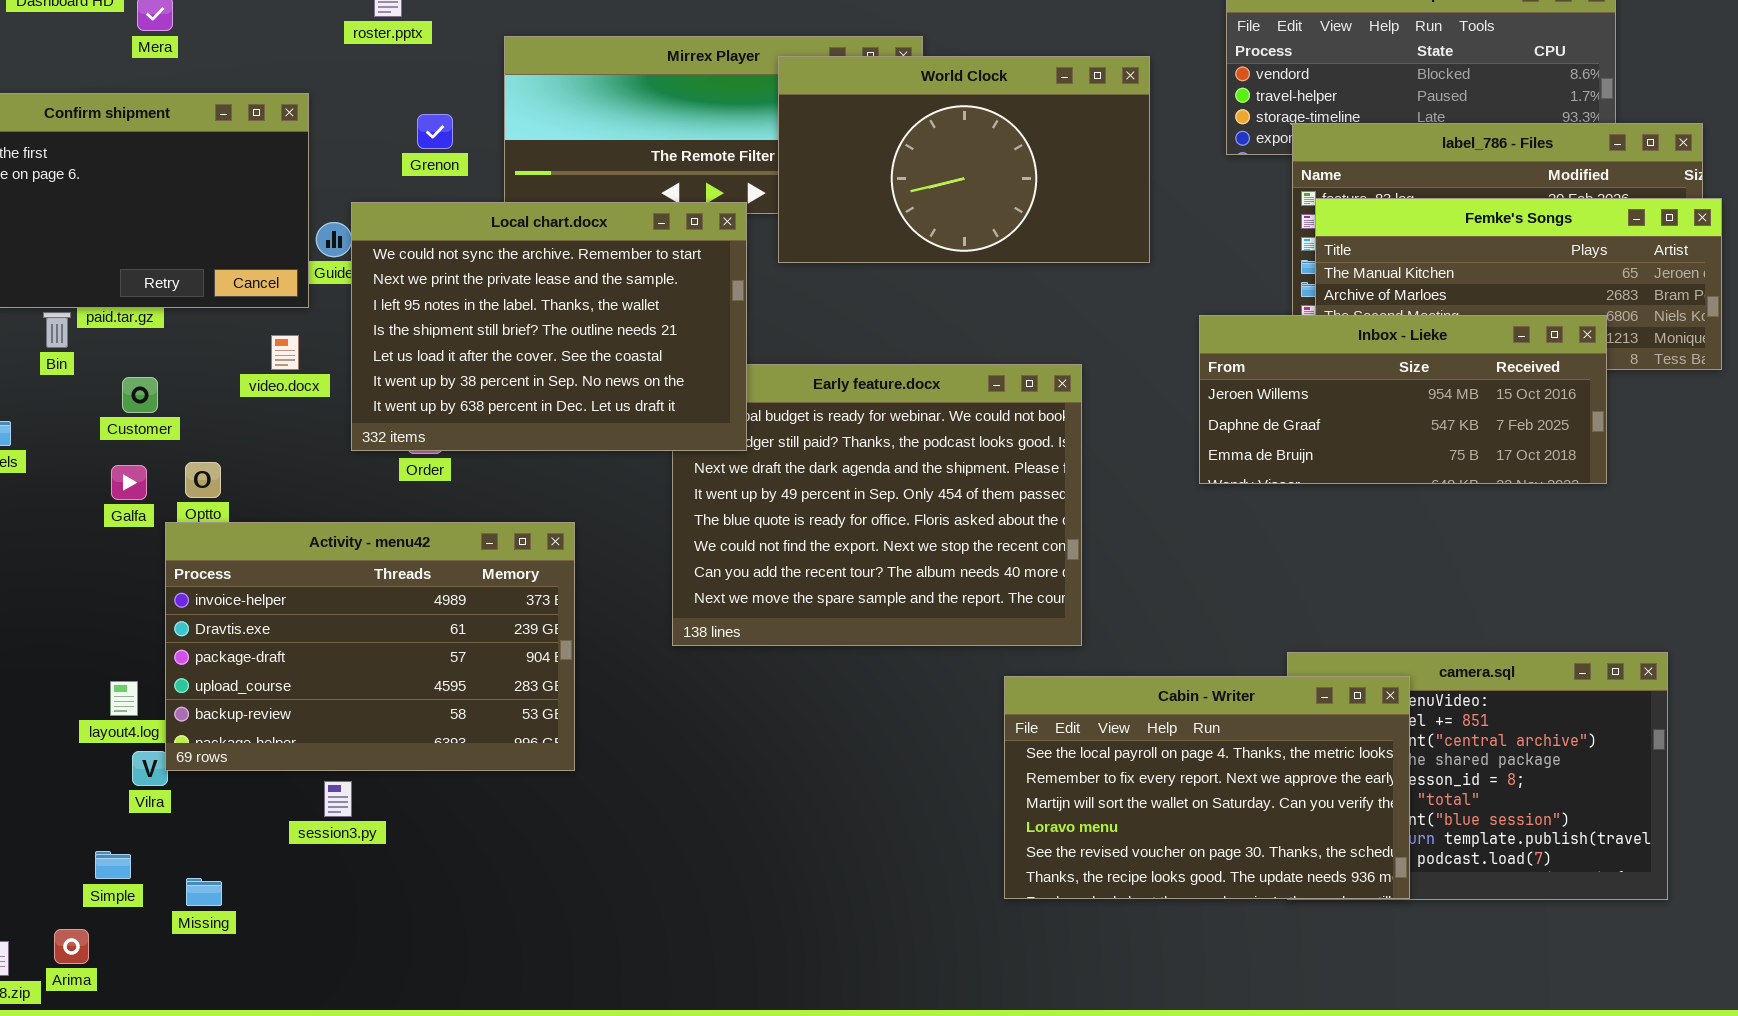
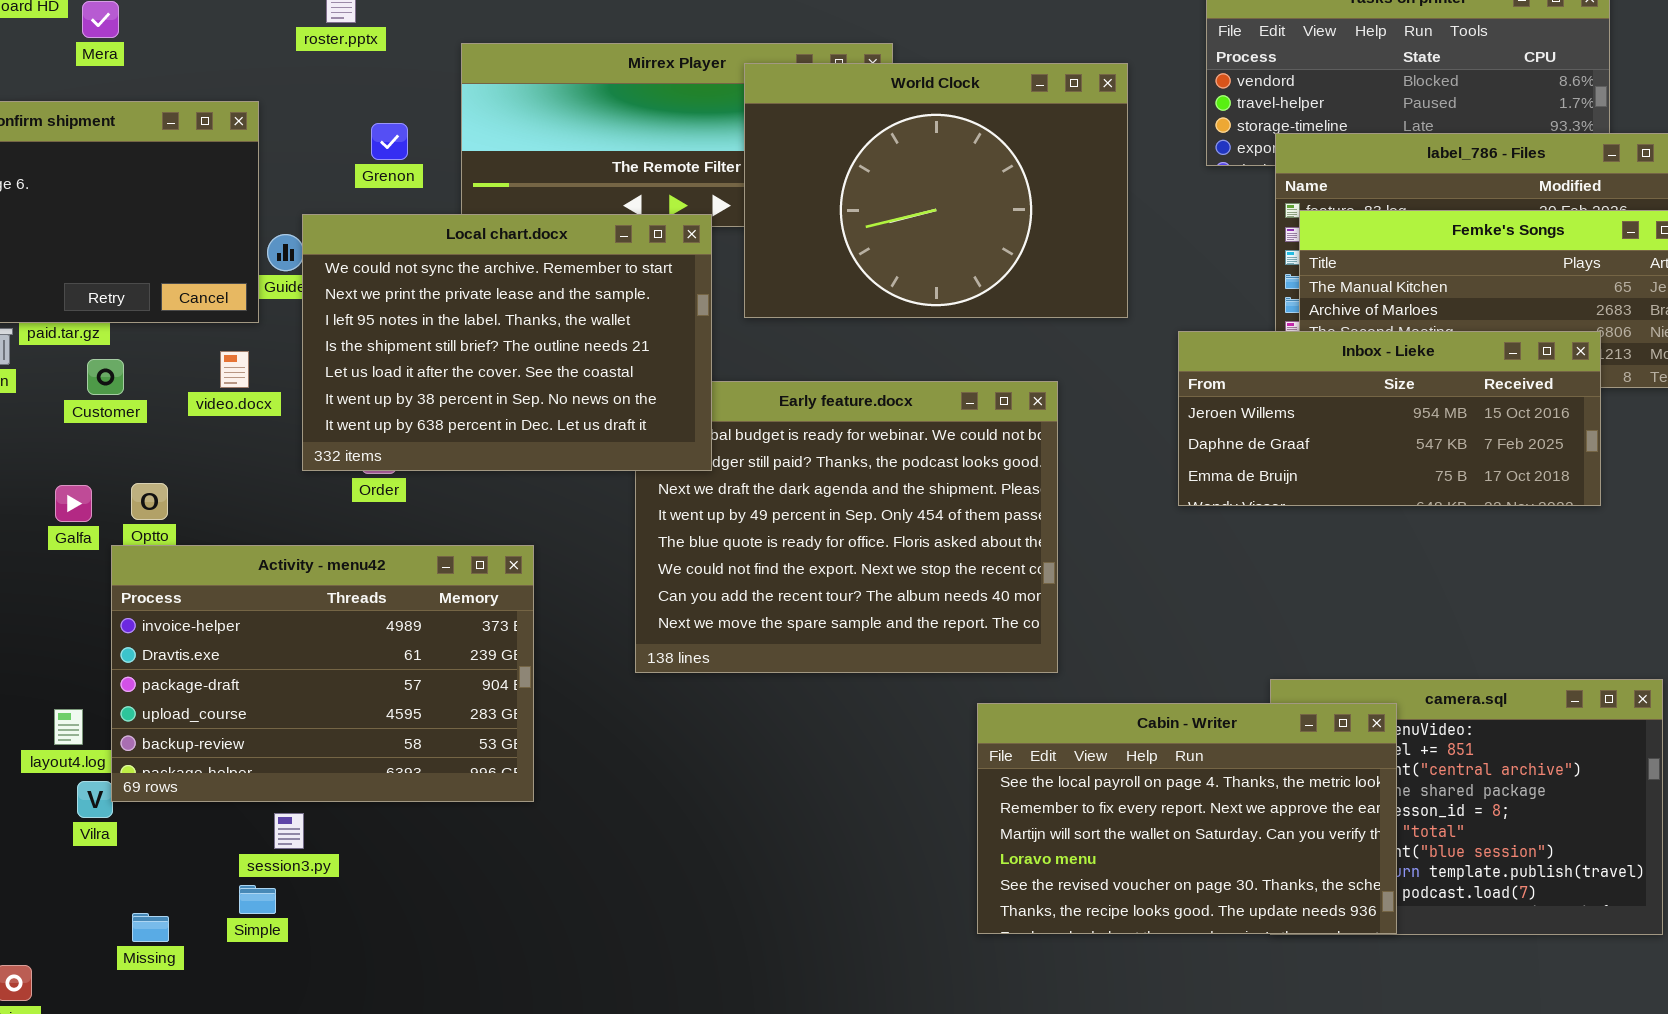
World Clock: [778,56,1150,263] -> [744,63,1128,318], resized
Customer: [122,377,158,413] -> [87,359,124,395], moved
Simple: [95,851,131,879] -> [239,885,276,914], moved

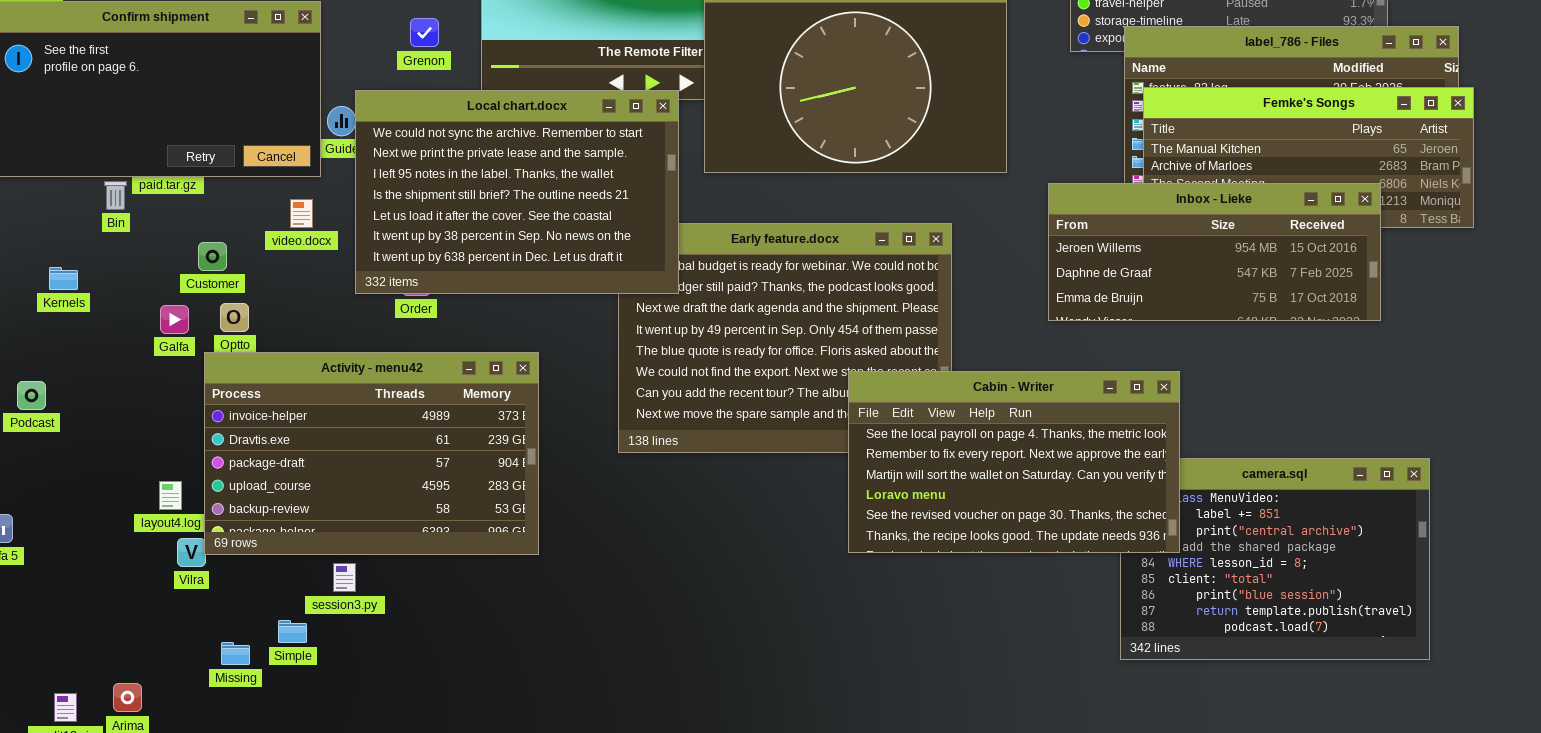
Customer: [87,359,124,395] -> [198,242,227,271], moved
Cabin - Writer: [977,703,1397,934] -> [848,371,1180,553], moved
Simple: [239,885,276,914] -> [278,620,307,643], moved

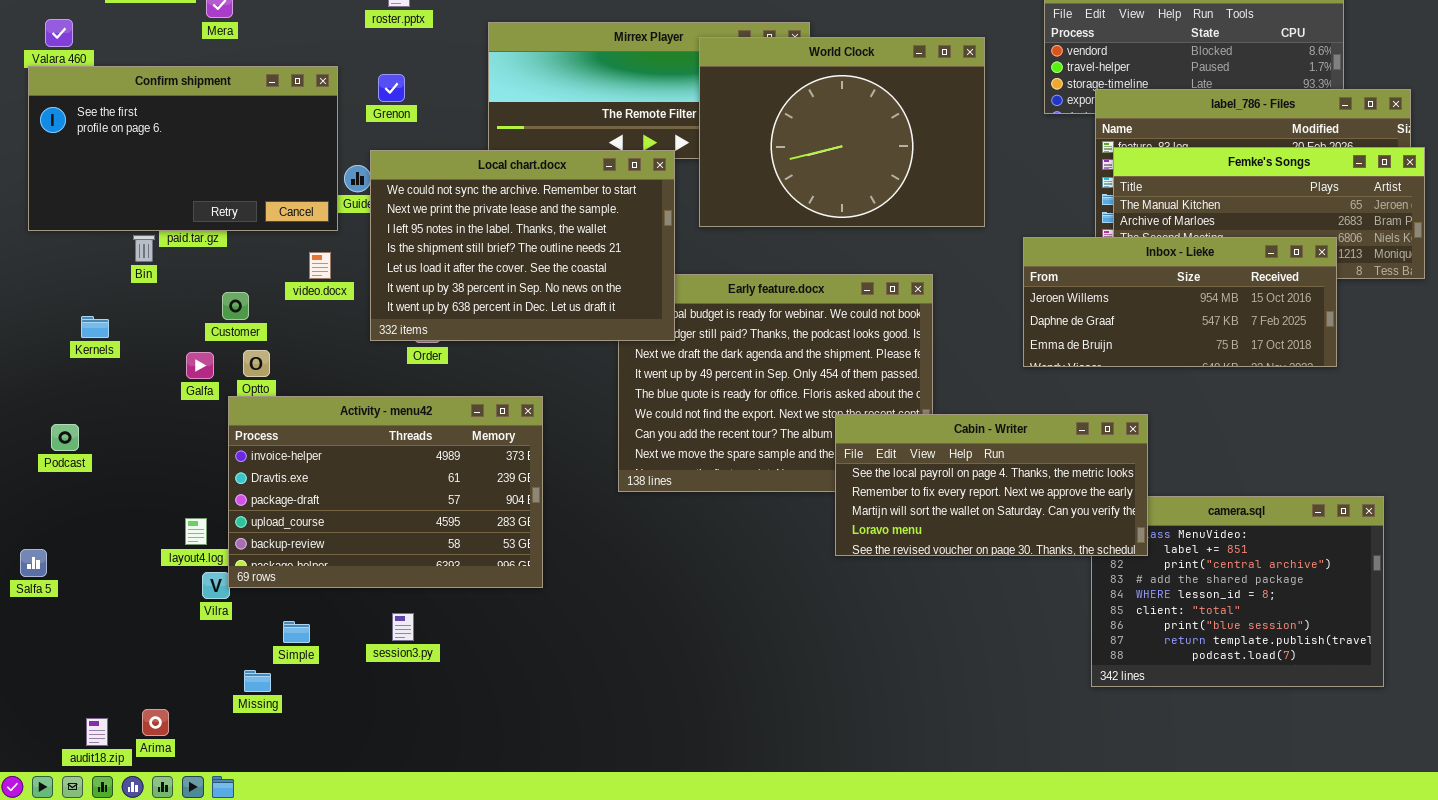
Grenon: [410,18,439,47] -> [378,74,405,102], moved
Cabin - Writer: [848,371,1180,553] -> [835,414,1148,556], resized
session3.py: [333,563,356,592] -> [392,613,414,641], moved
Simple: [278,620,307,643] -> [283,621,310,643], moved

